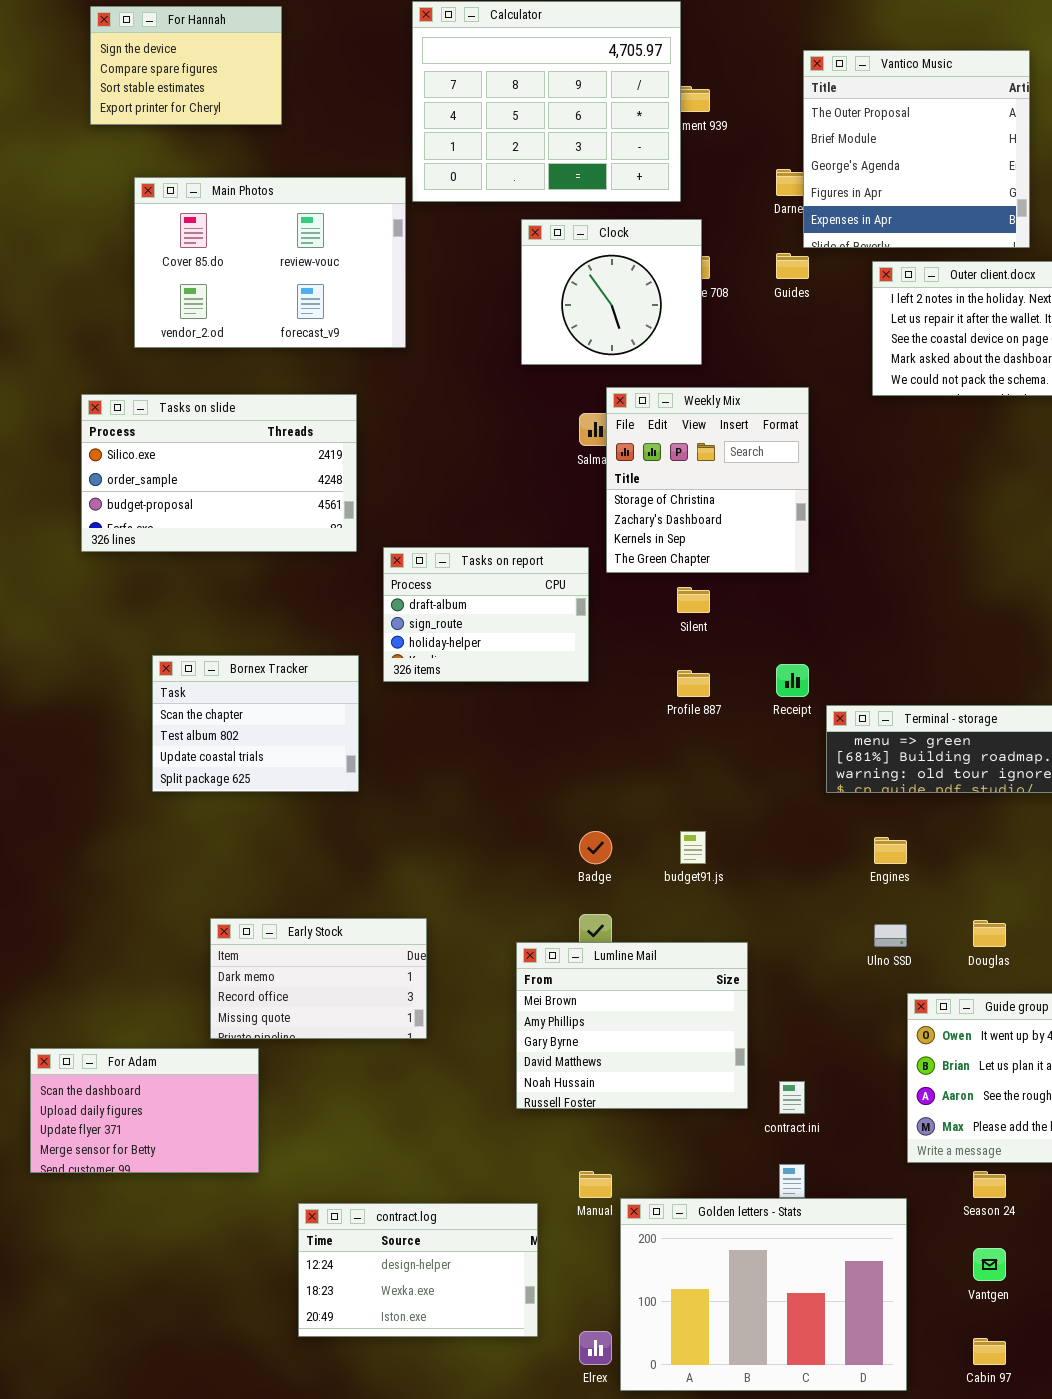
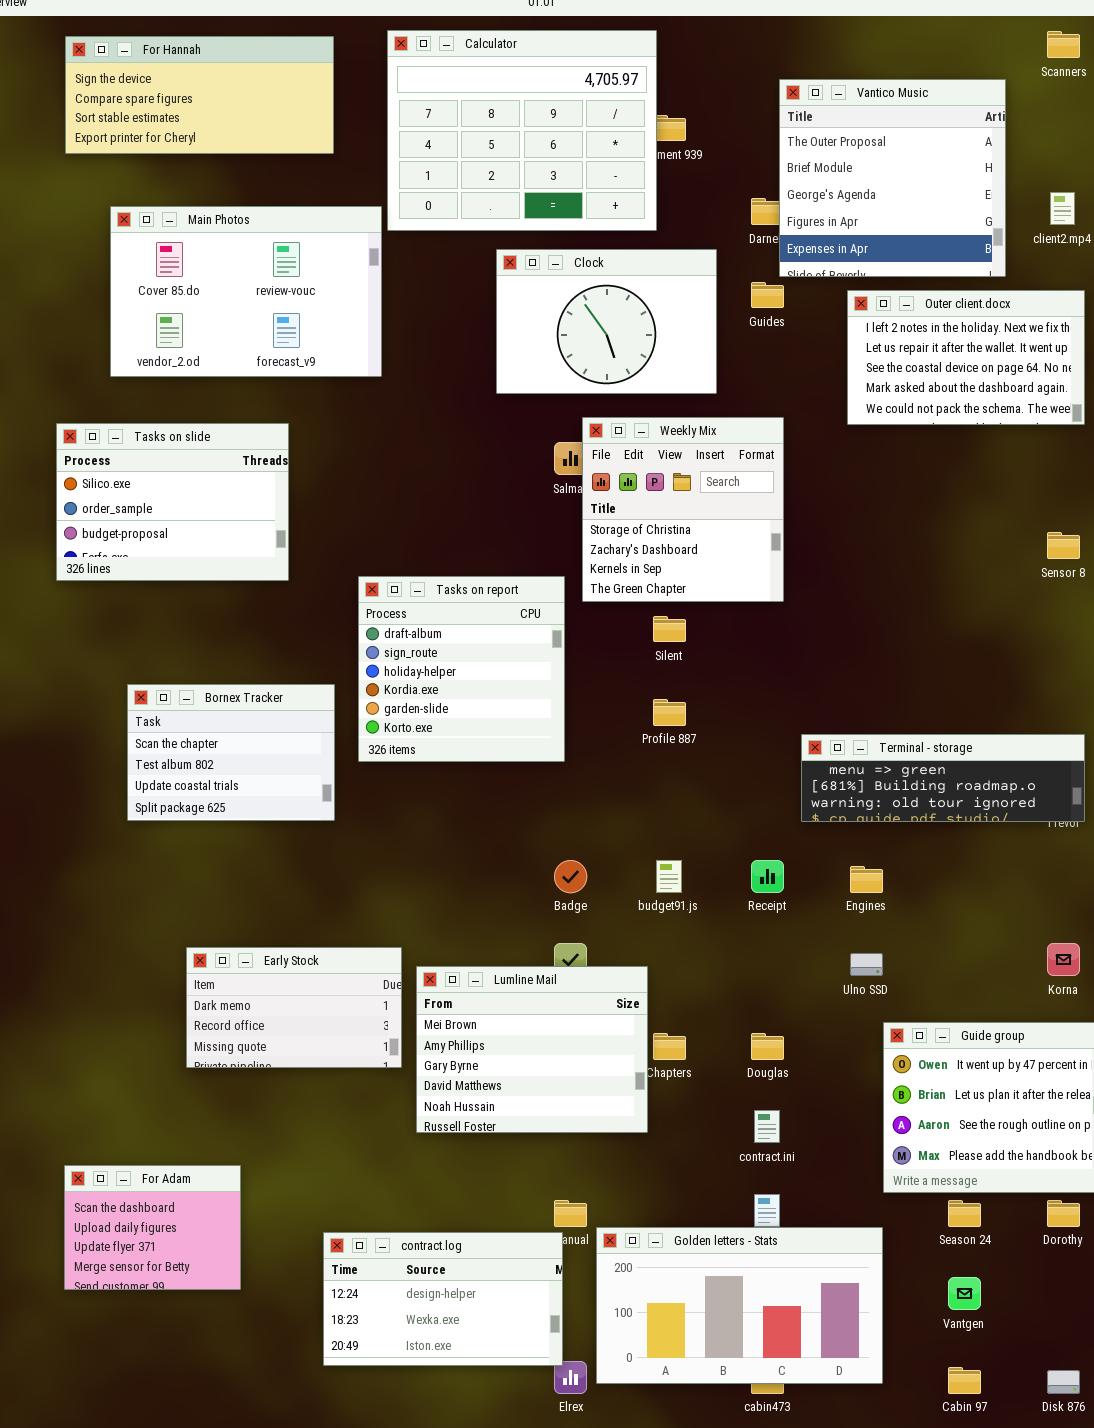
For Hannah: [90,6,282,125] -> [65,36,334,154], resized
Clock: [521,219,702,365] -> [496,249,717,394], resized
Tasks on slide: [81,394,357,552] -> [56,423,289,581], resized
Tasks on report: [383,547,589,682] -> [358,576,565,762], resized
Receipt: [776,664,809,697] -> [751,860,784,893], moved
Douglas: [973,920,1006,947] -> [751,1033,784,1060], moved
Lumline Mail: [516,942,748,1109] -> [416,966,648,1133], moved
For Adam: [30,1048,259,1173] -> [64,1165,241,1290], moved, resized
Golden letters - Stats: [620,1198,907,1391] -> [596,1227,883,1384], resized
contract.log: [298,1203,538,1337] -> [323,1232,563,1366], moved

